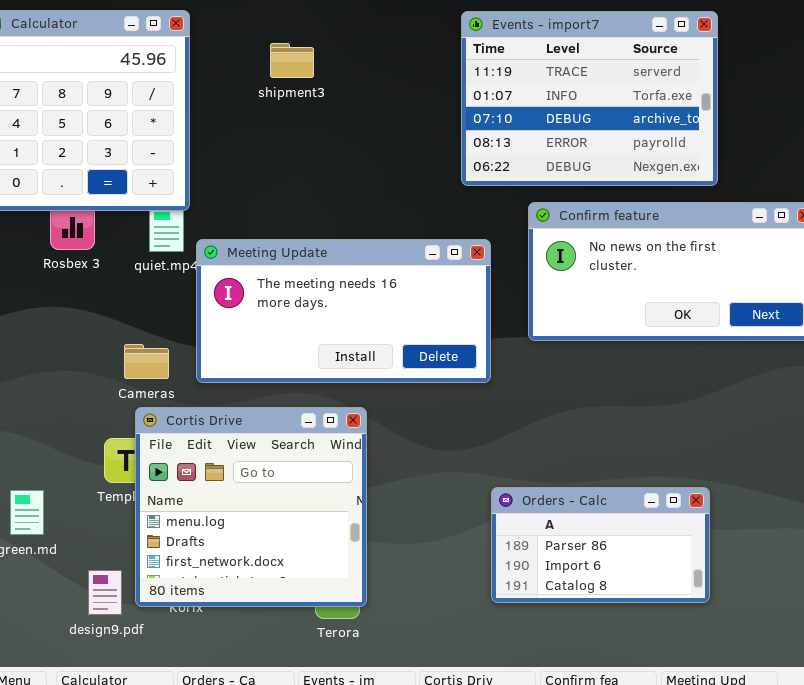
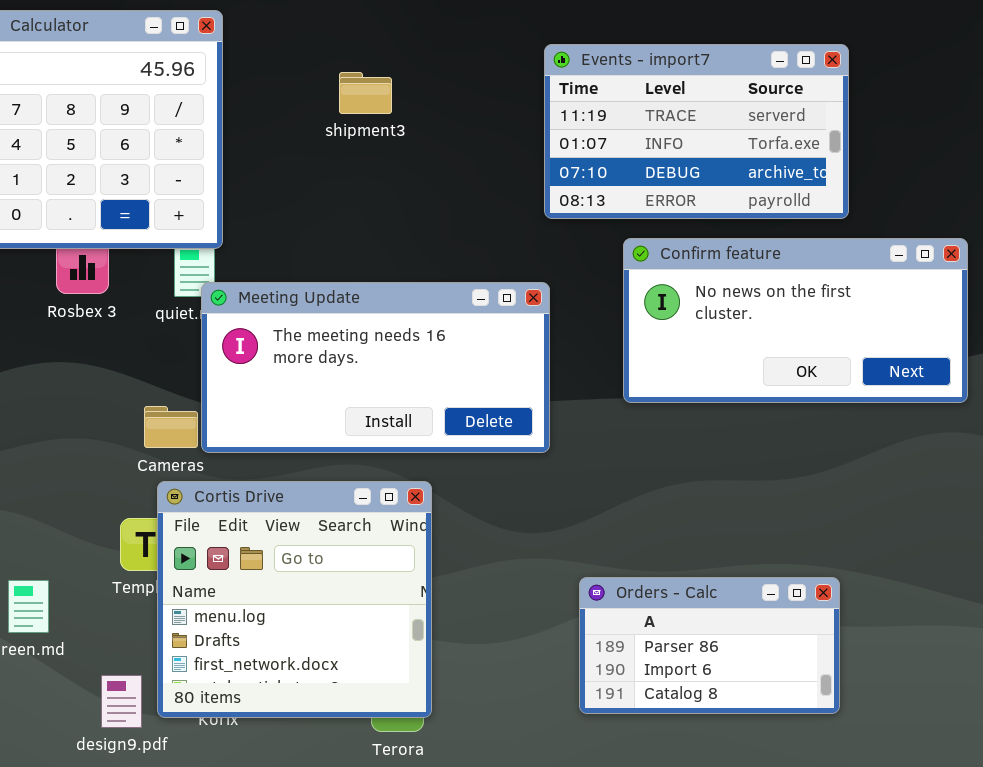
Events - import7: [461,11,718,186] -> [544,44,849,219], resized
shipment3: [270,43,314,78] -> [339,72,392,114], moved
Meeting Update: [196,239,491,383] -> [201,282,550,453], moved

